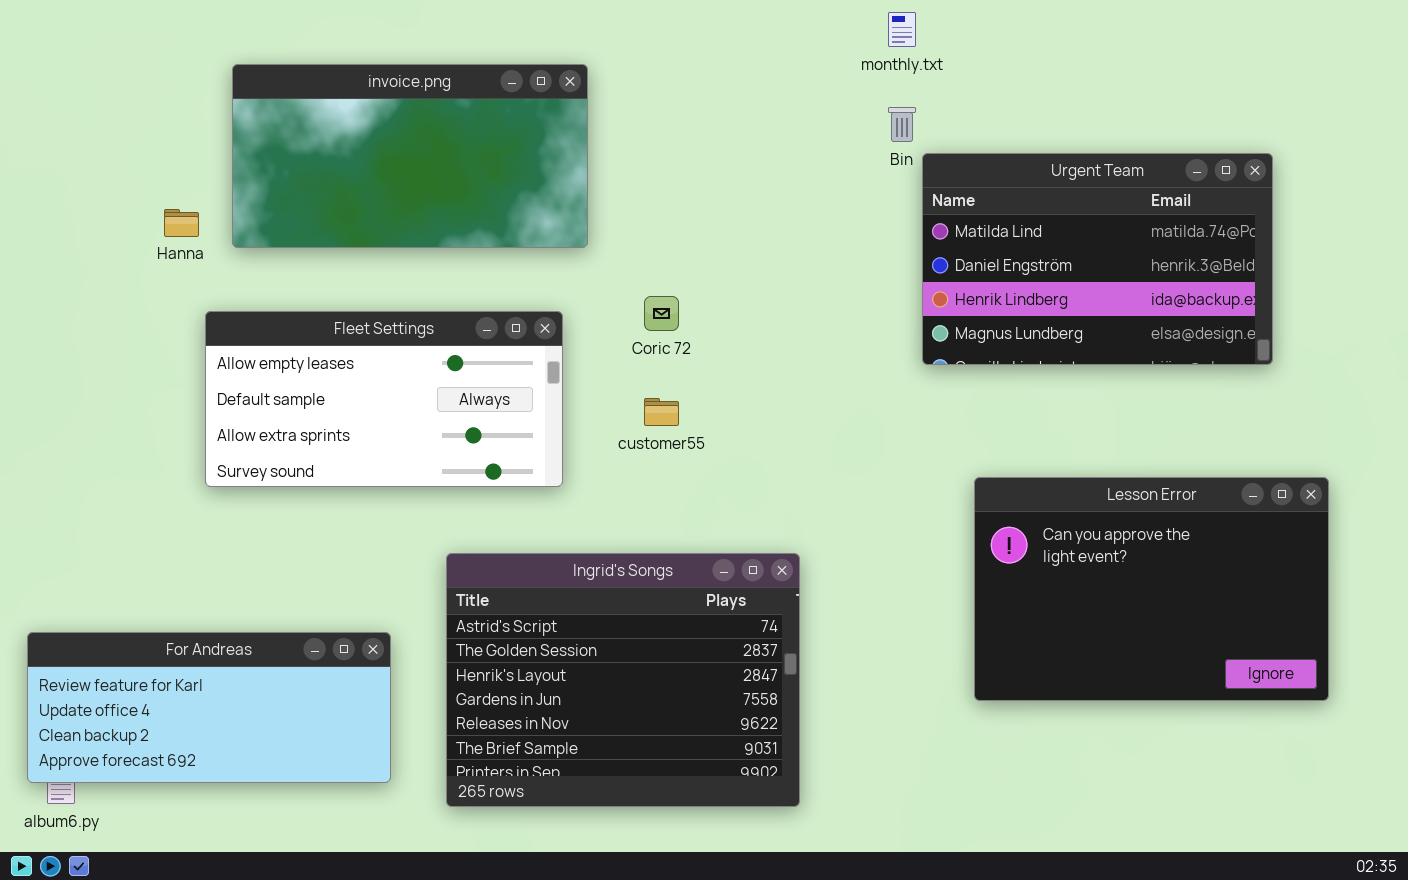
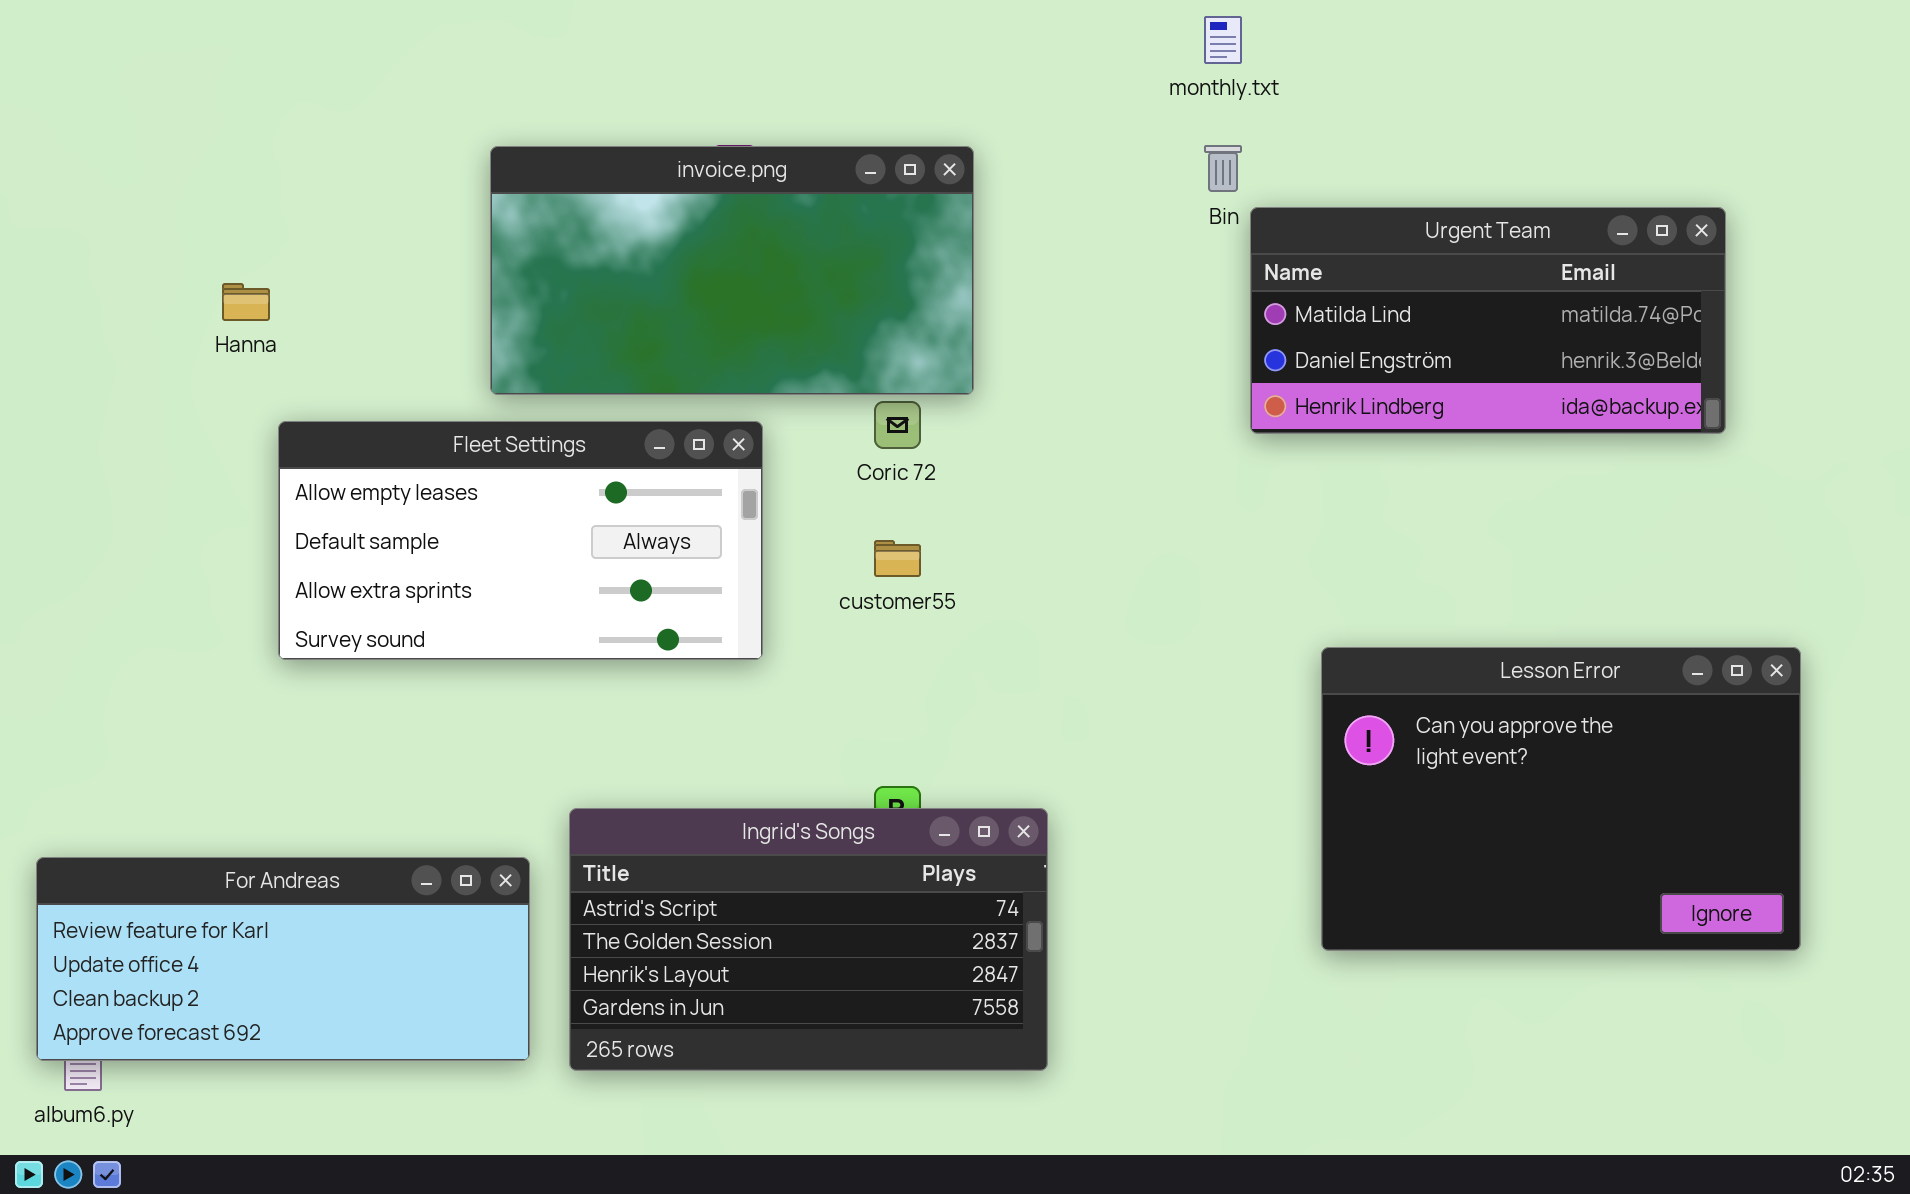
invoice.png: [232,64,588,248] -> [490,146,974,395], moved
Urgent Team: [922,153,1273,365] -> [1250,207,1726,434], resized
Ingrid's Songs: [446,553,800,807] -> [569,808,1048,1071], moved, resized

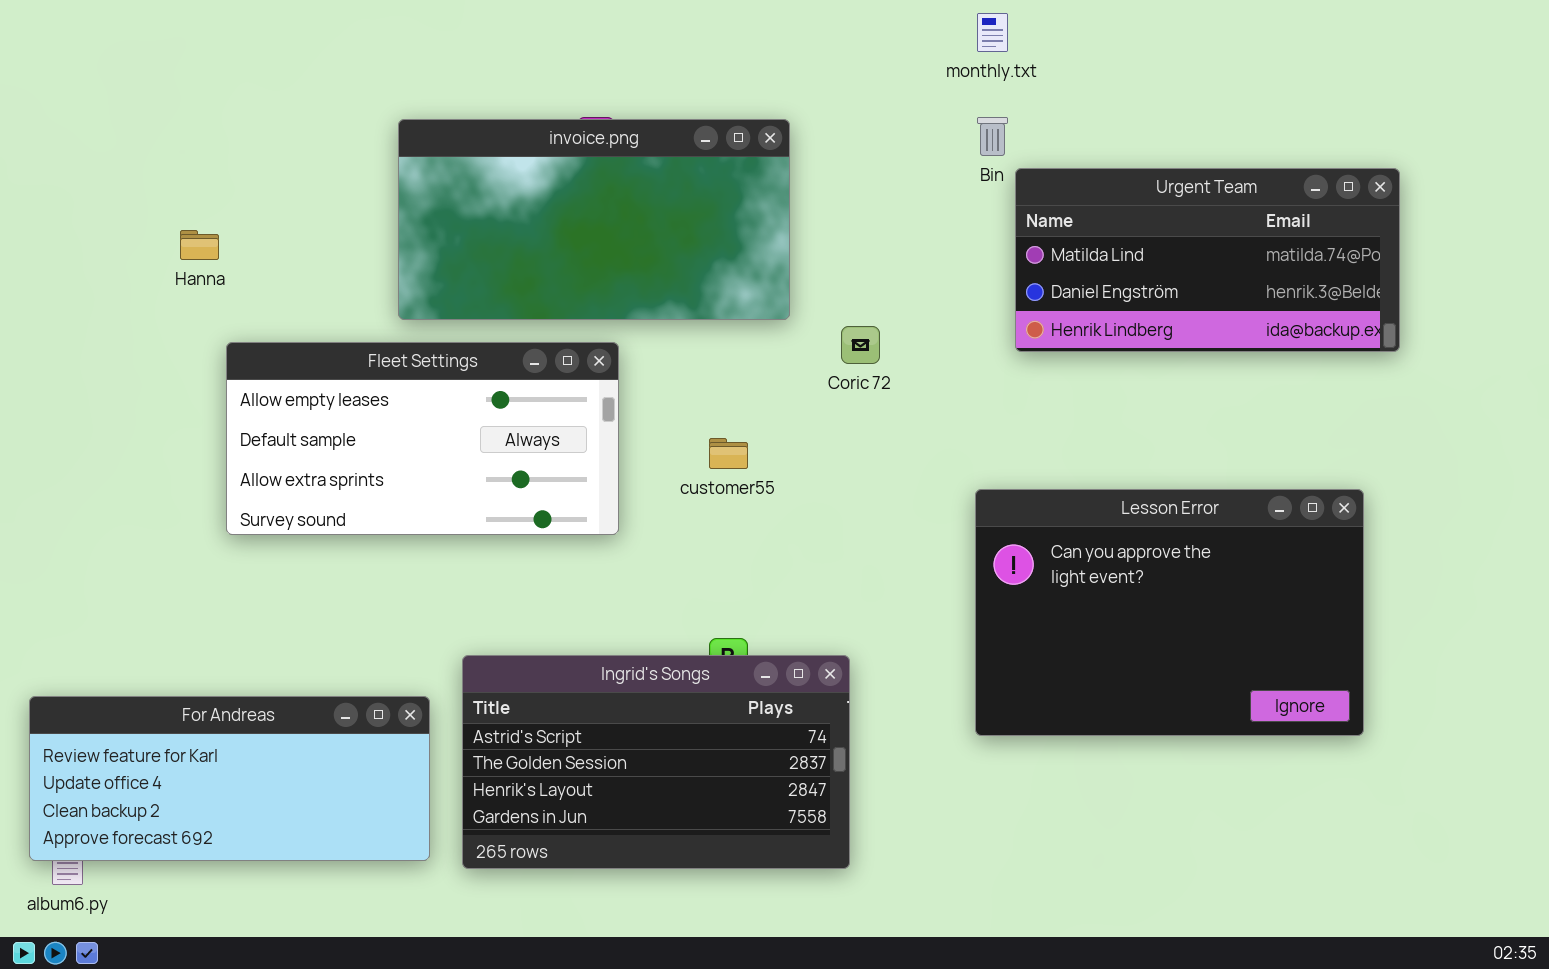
Coric 72: [874,401,921,449] -> [841,326,880,364], moved
Lesson Error: [1321,647,1801,951] -> [975,489,1364,736], moved

